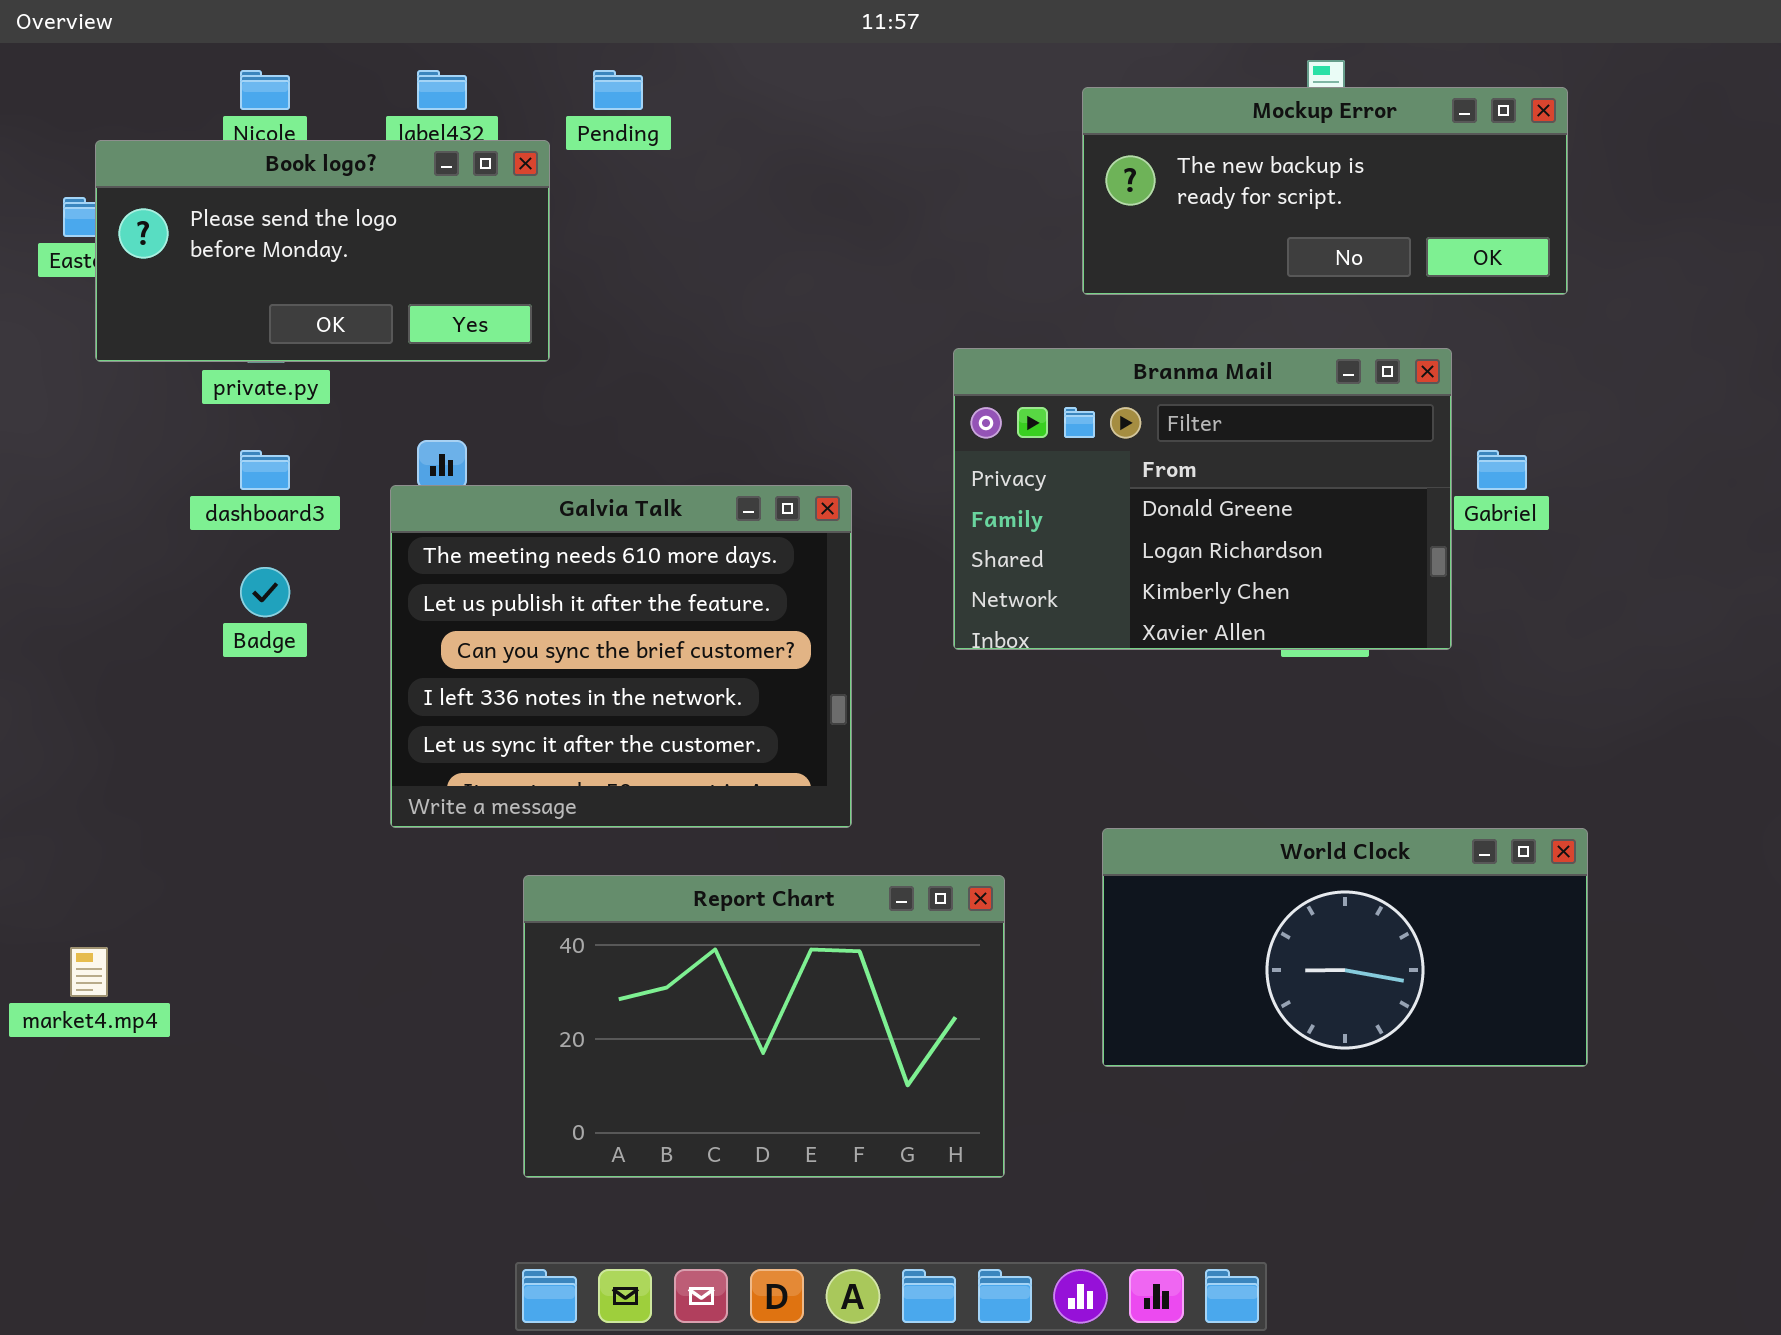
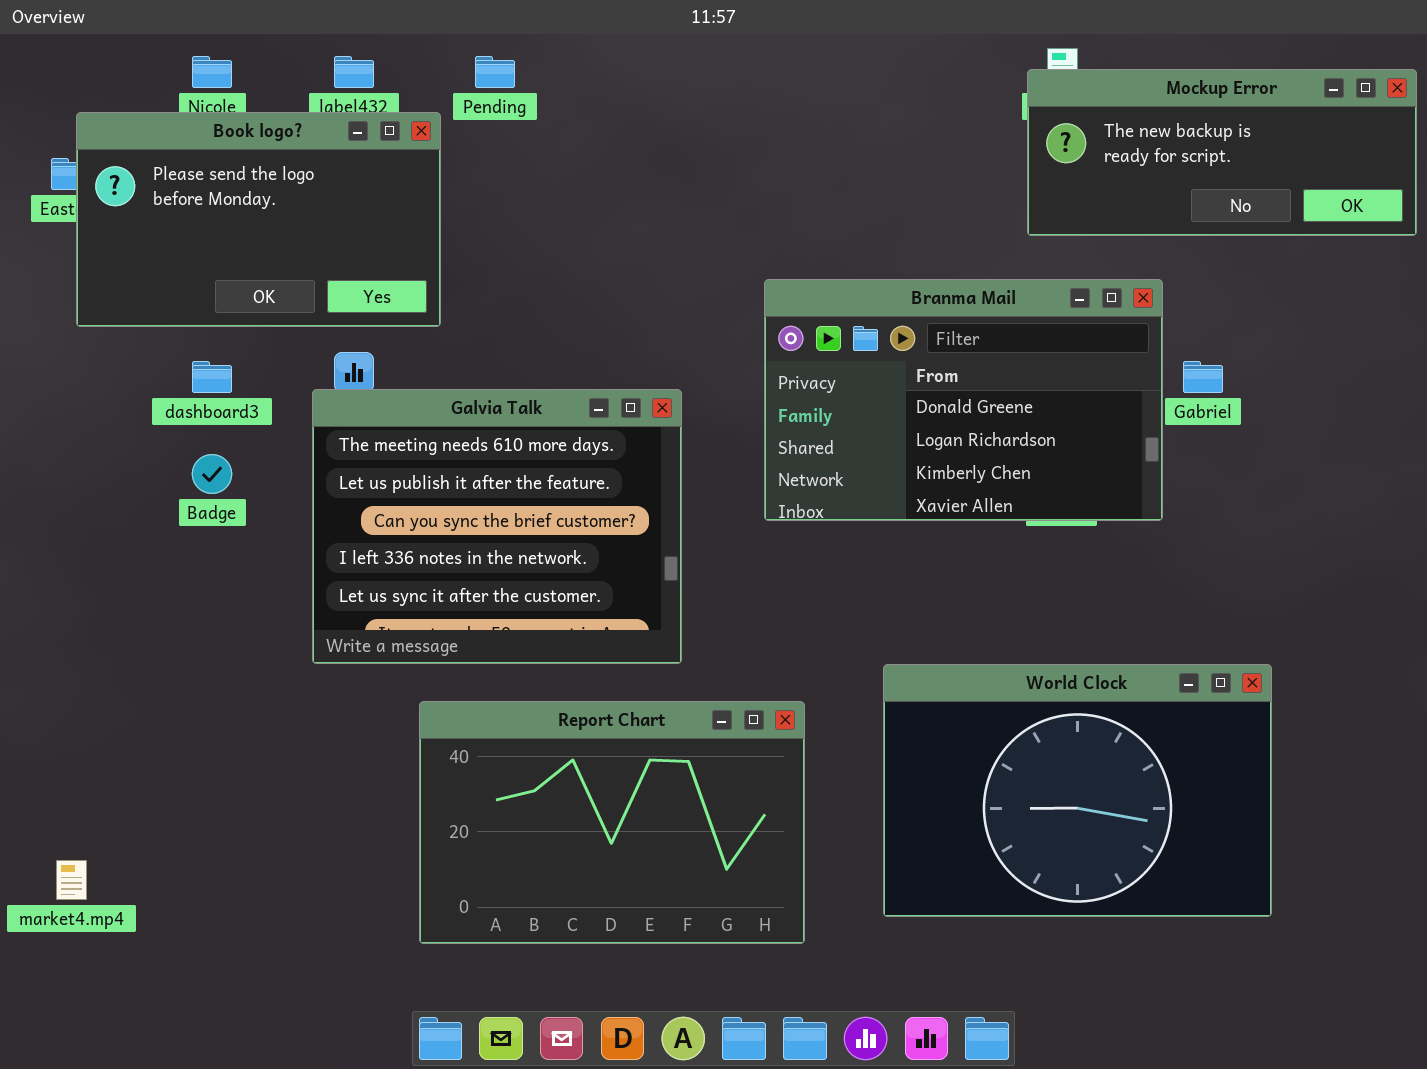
Mockup Error: [1082,87,1568,295] -> [1027,69,1417,236], moved
Book logo?: [95,140,550,362] -> [76,112,441,327], resized
World Clock: [1102,828,1588,1067] -> [883,664,1272,917], resized
market4.mp4: [70,947,108,997] -> [56,860,87,900], moved

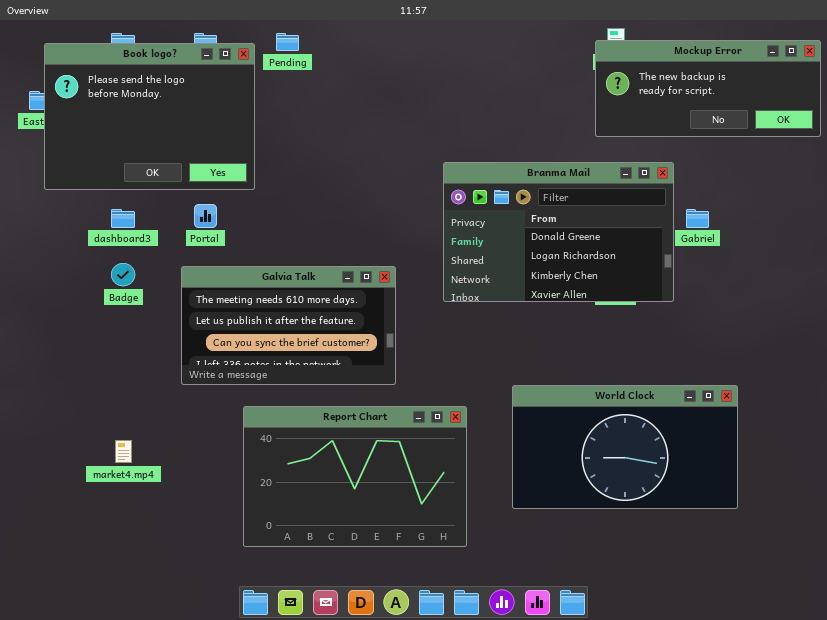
Book logo?: [76,112,441,327] -> [44,43,255,190], resized
Galvia Talk: [312,389,682,664] -> [181,266,396,385], resized
World Clock: [883,664,1272,917] -> [512,385,738,509], resized
market4.mp4: [56,860,87,900] -> [115,440,132,463], moved

